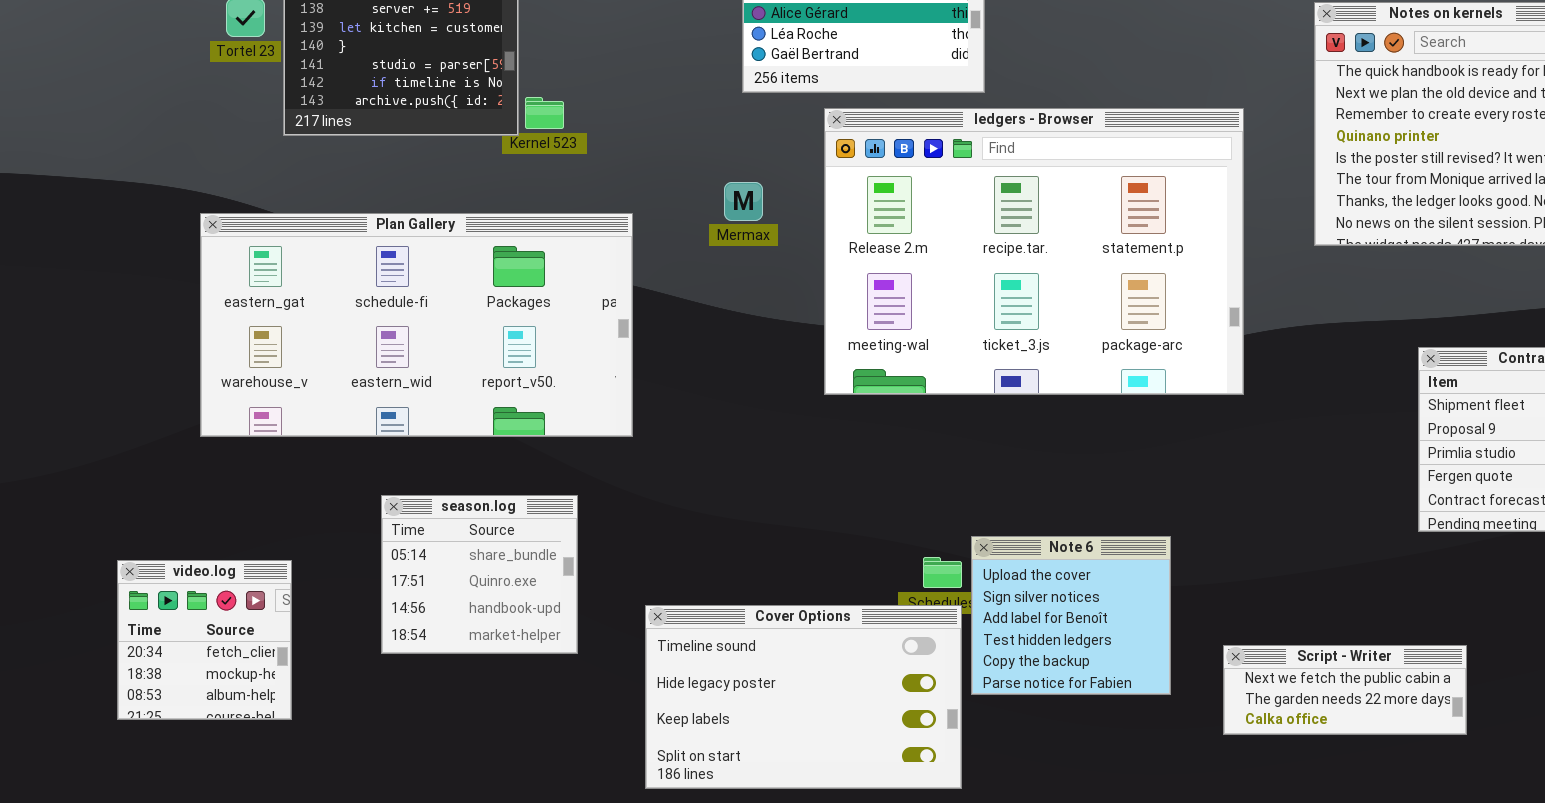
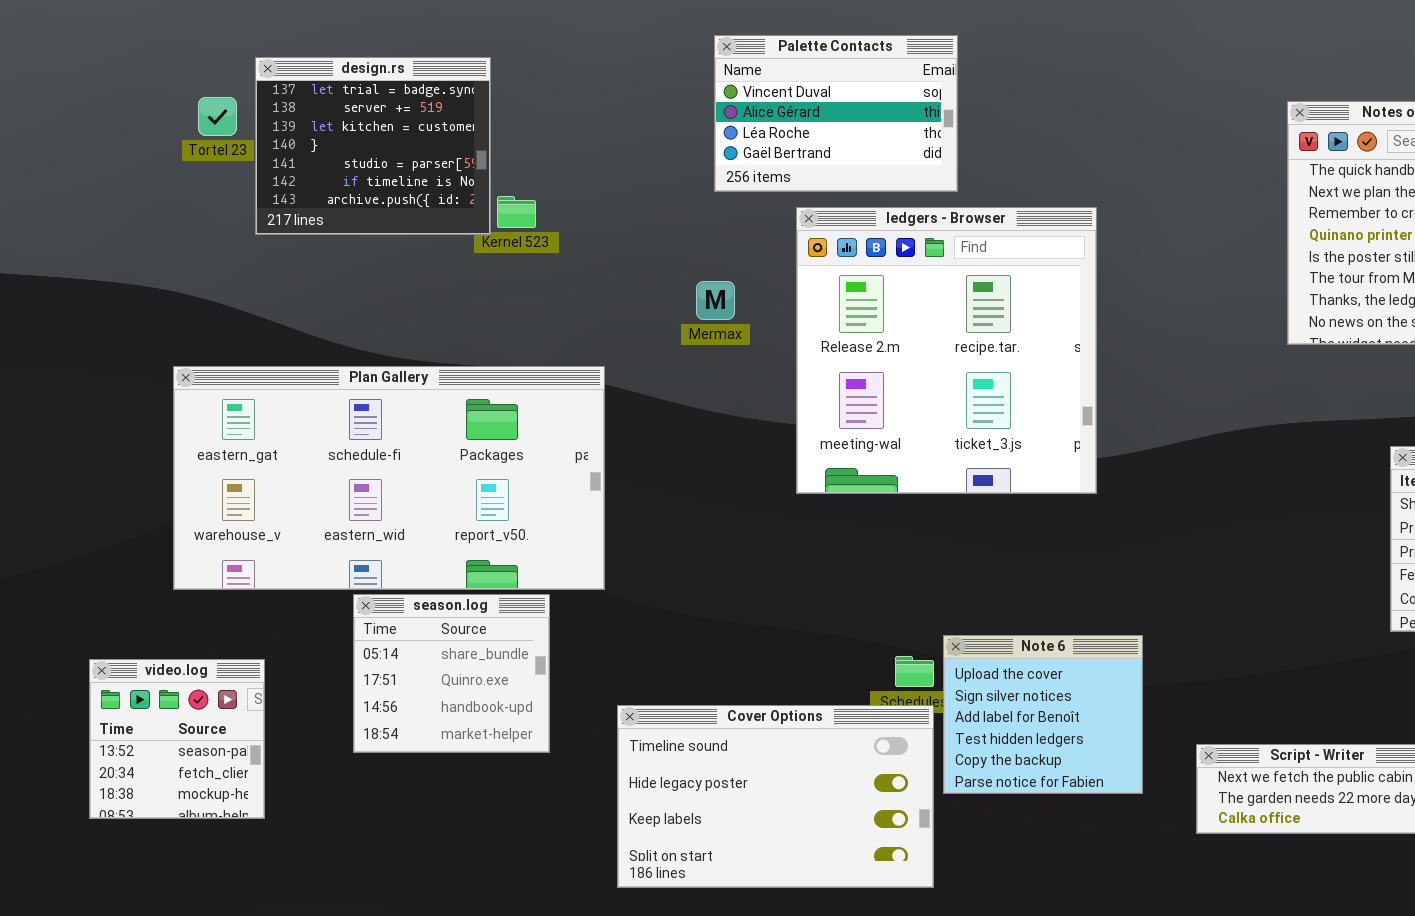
ledgers - Browser: [824,108,1244,395] -> [796,207,1097,494], resized
Plan Gallery: [200,213,633,437] -> [173,366,605,590], moved
video.log: [117,560,292,720] -> [89,659,265,819], scrolled up 1 row

